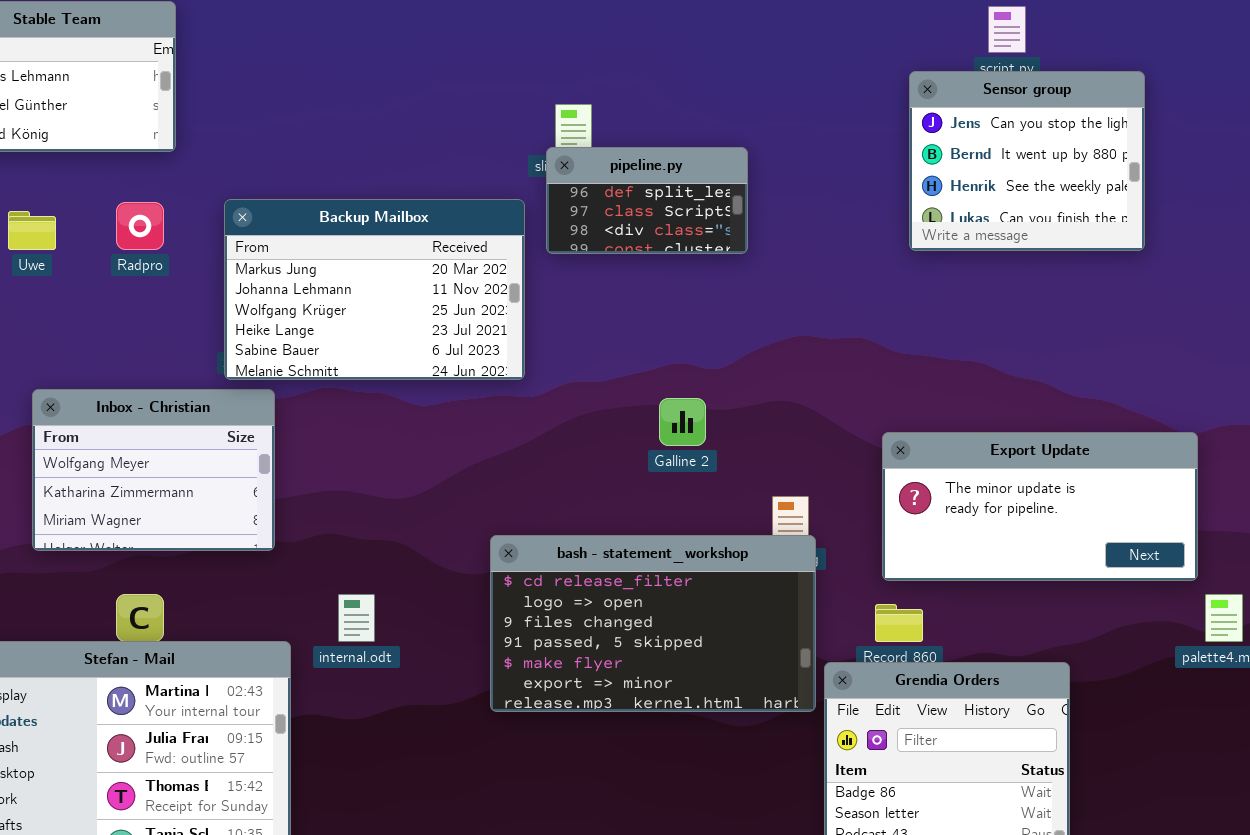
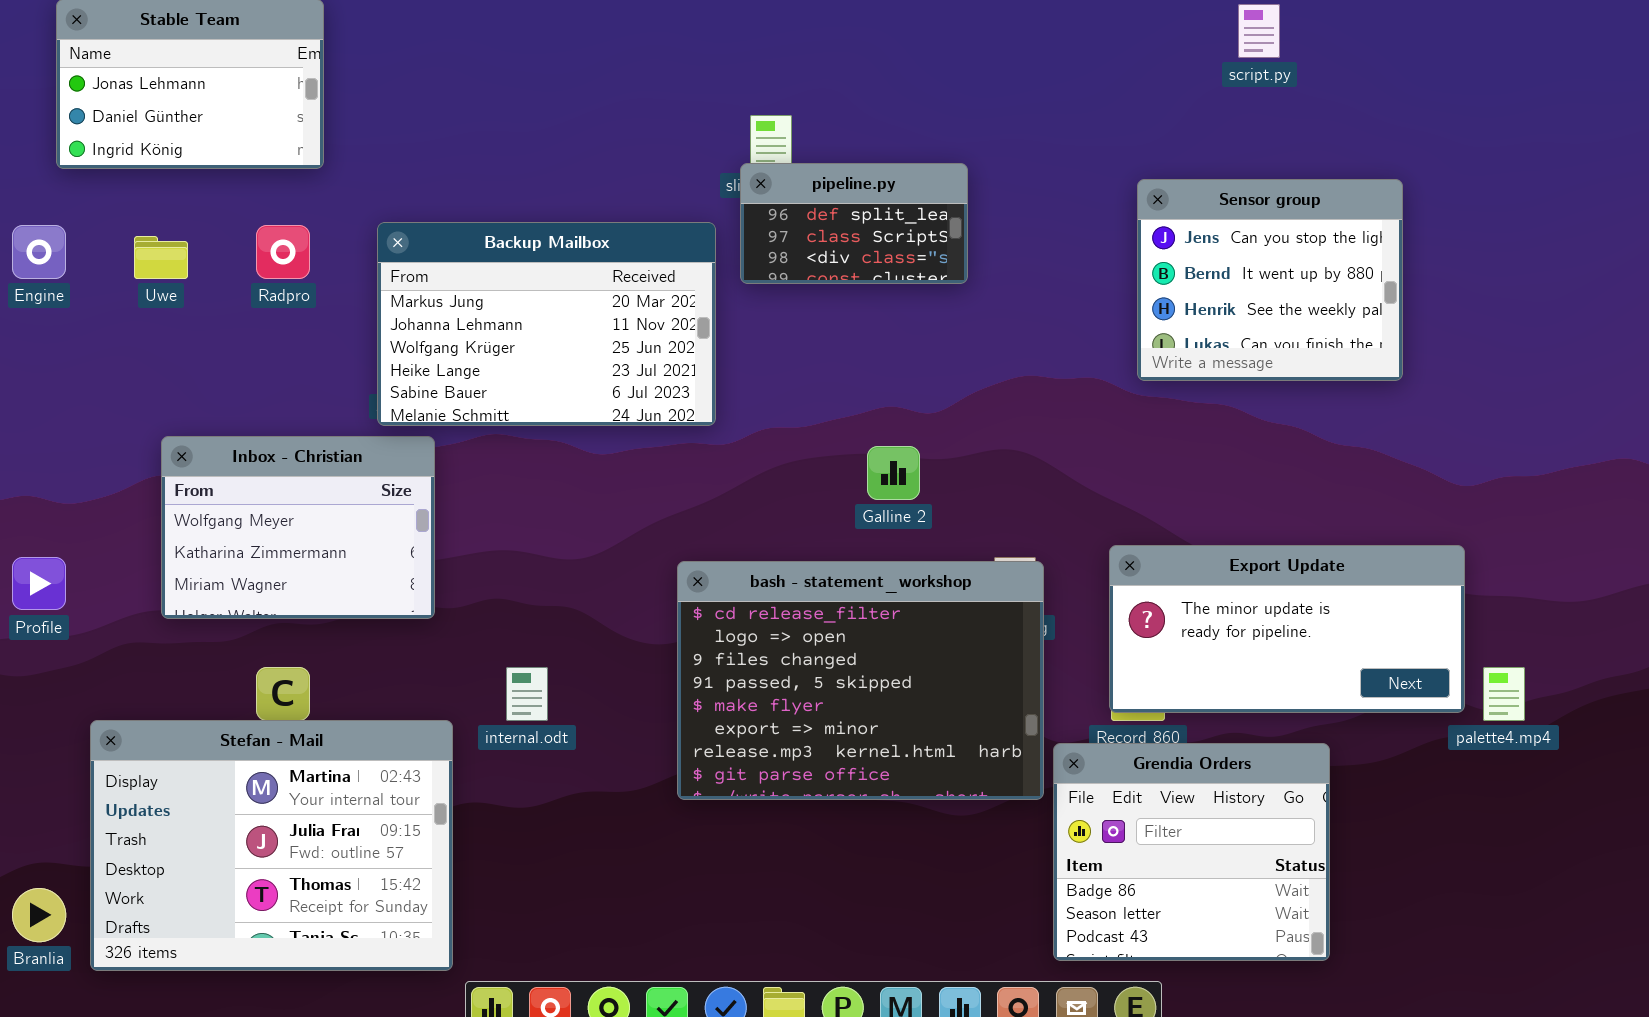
Sensor group: [909,71,1145,251] -> [1137,179,1403,381], moved
Export Update: [882,432,1198,581] -> [1109,545,1465,713], moved
bash - statement_workshop: [490,535,816,712] -> [677,561,1044,800], resized

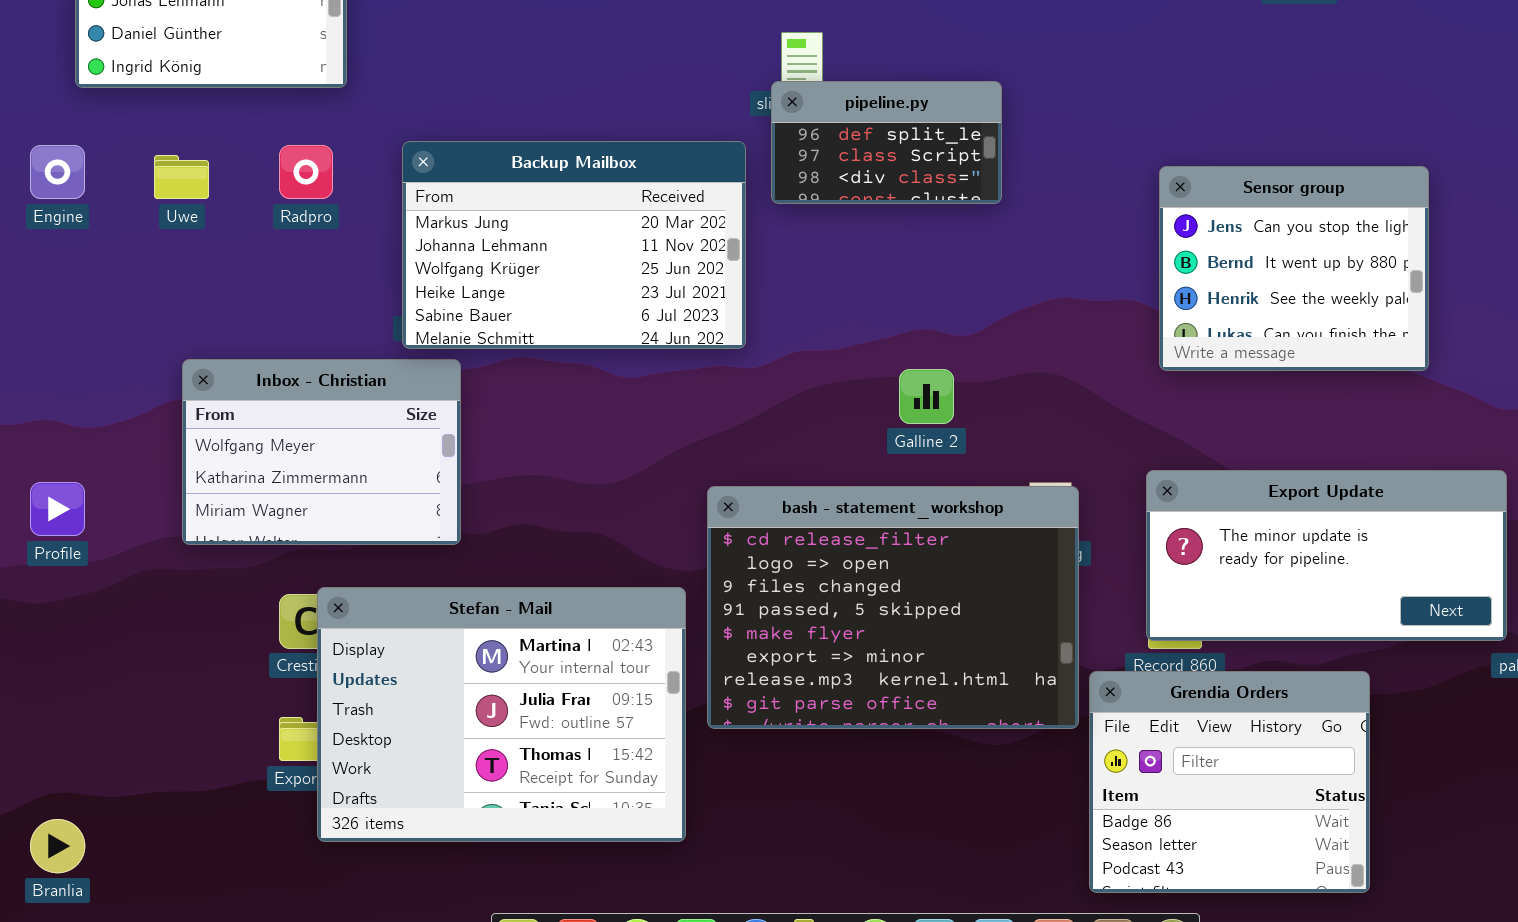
Sensor group: [1137,179,1403,381] -> [1159,166,1429,371], moved
Stefan - Mail: [90,720,453,971] -> [317,587,686,842], moved

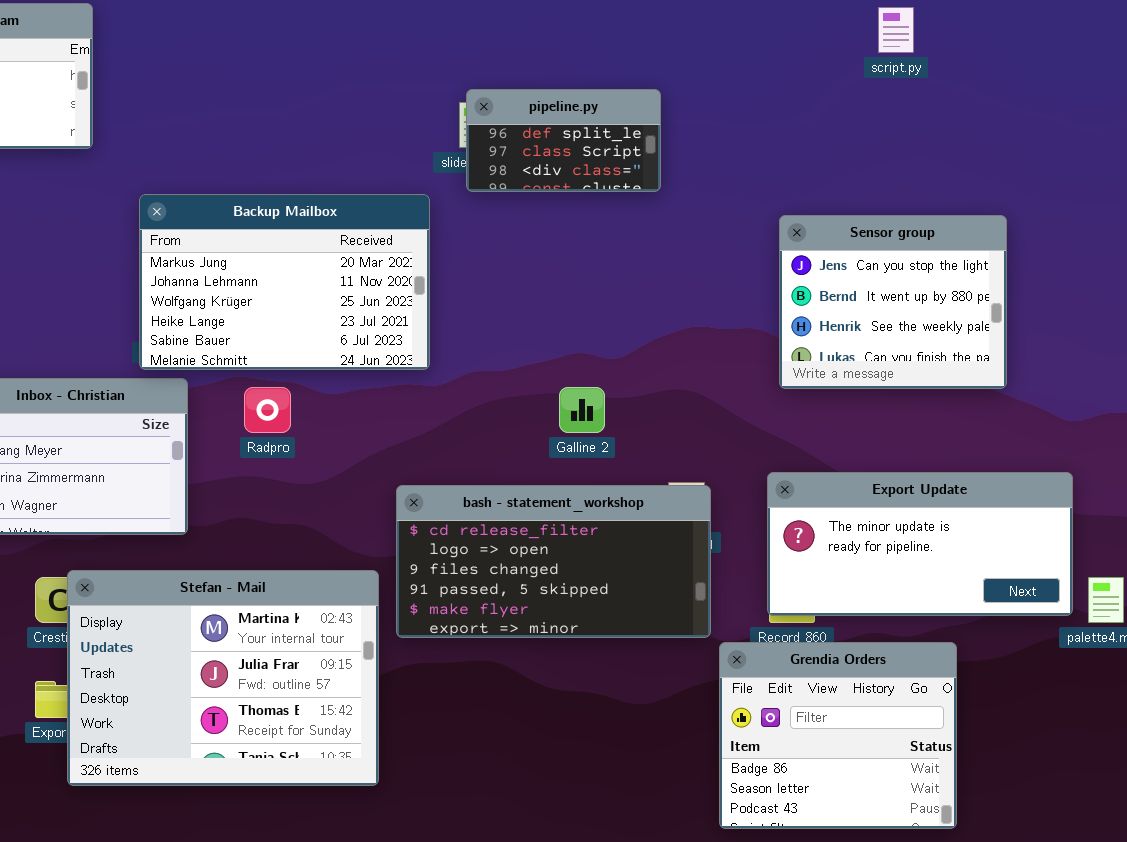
pipeline.py: [771,81,1002,204] -> [466,89,661,192], moved
Radpro: [279,145,333,199] -> [244,387,291,433], moved
bash - statement_workshop: [707,486,1079,729] -> [396,485,711,638], resized

